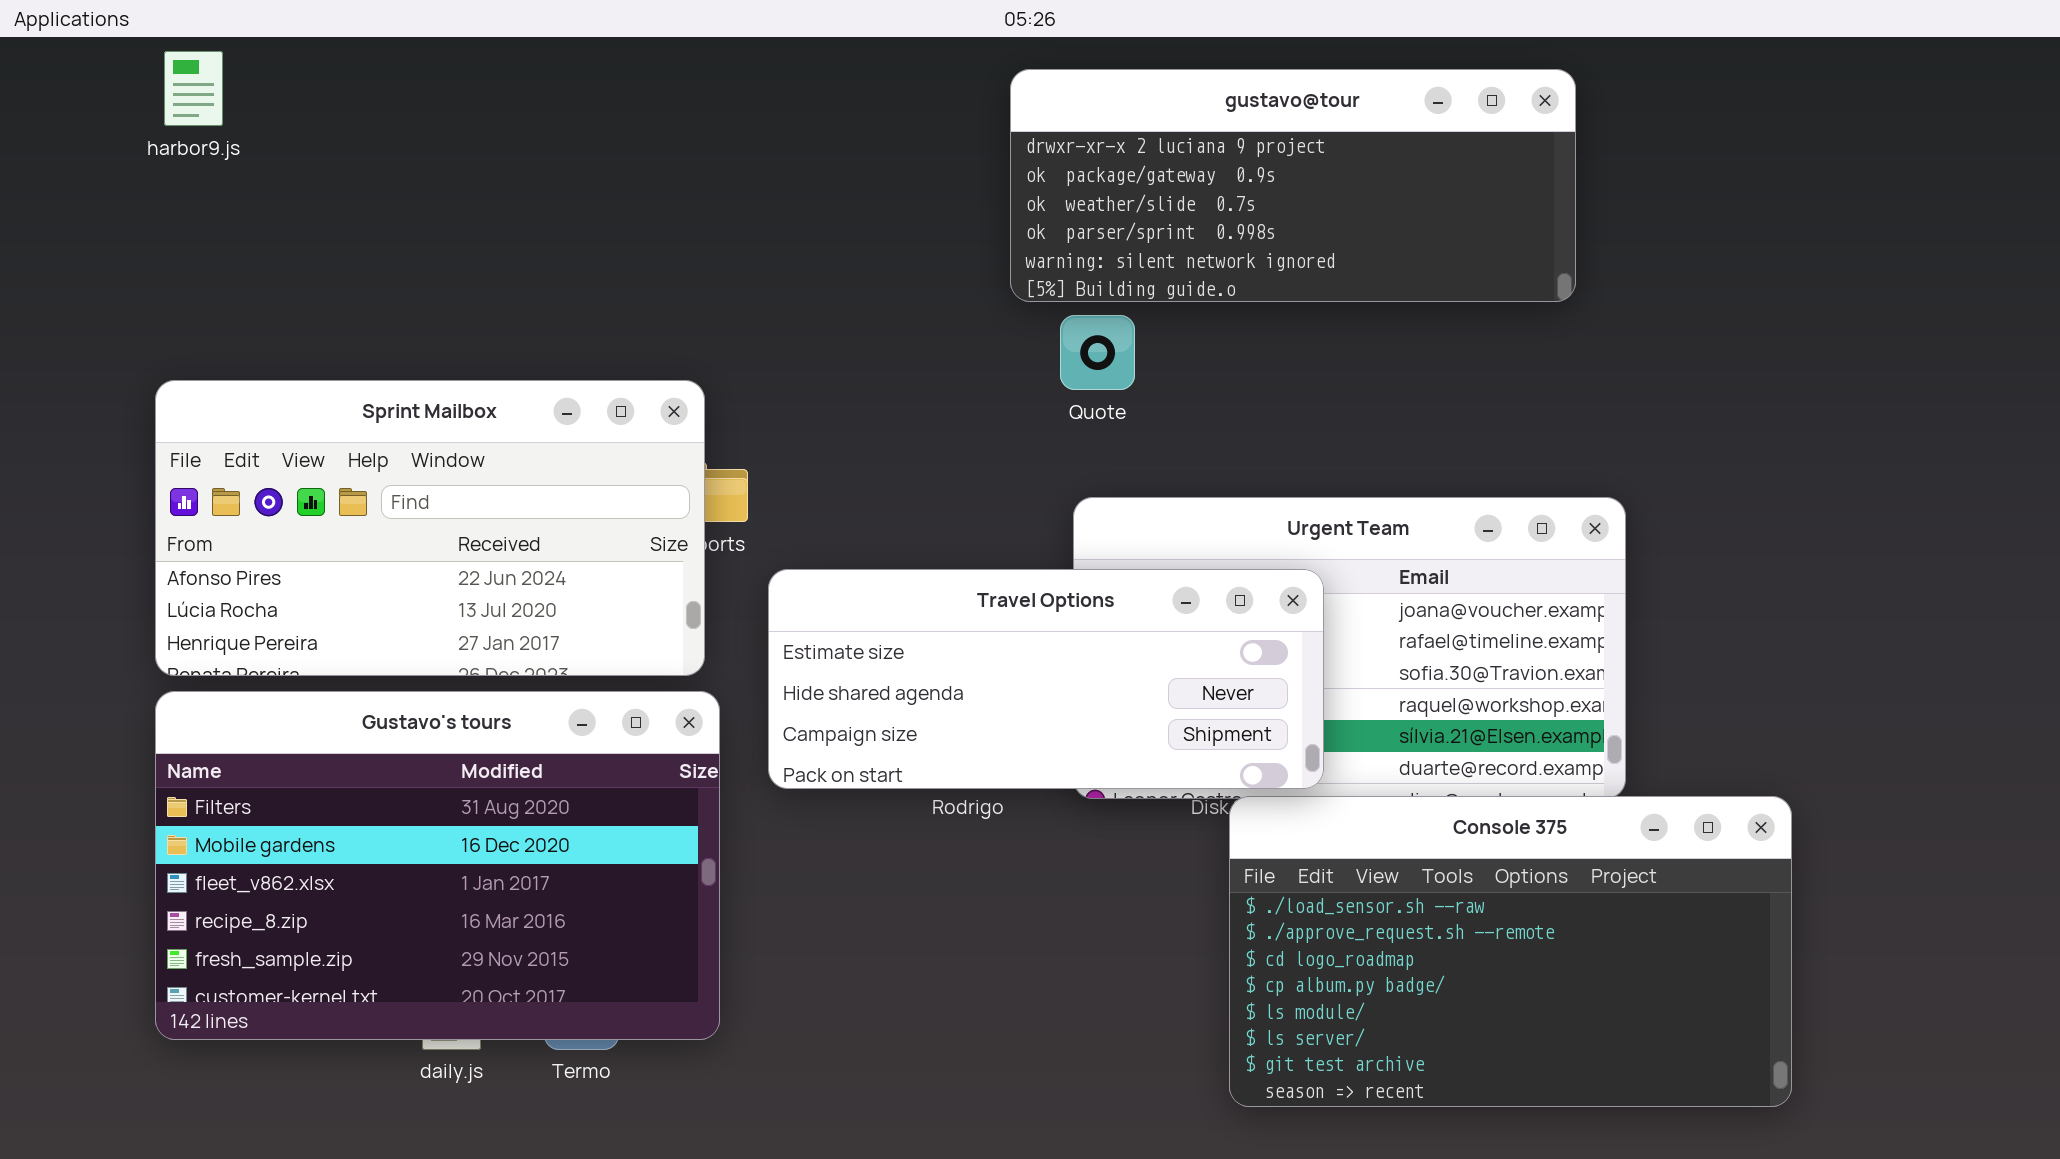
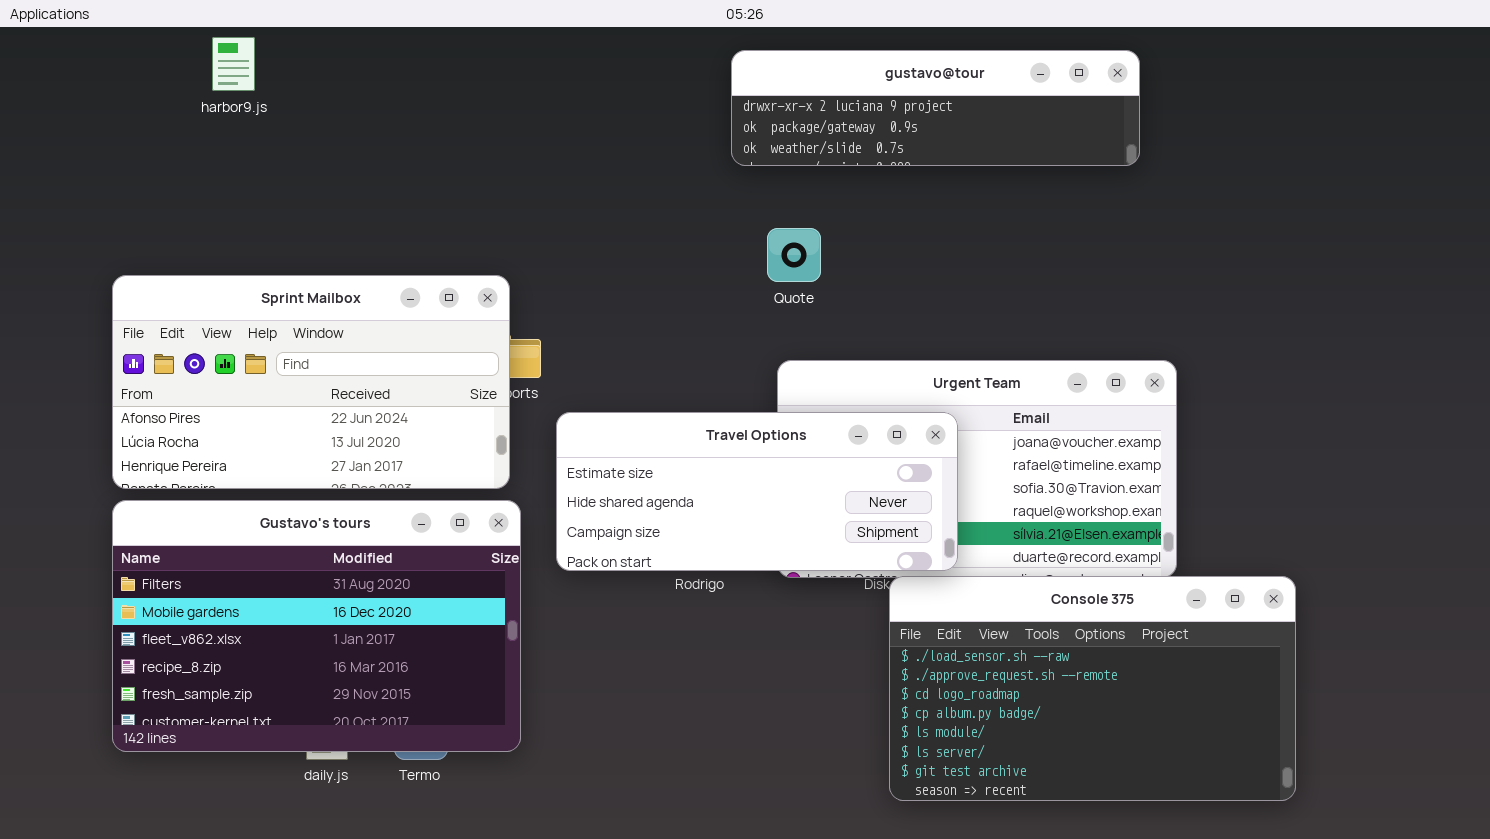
harbor9.js: [164,51,223,126] -> [212,37,255,91], moved
gustavo@tour: [1010,69,1576,302] -> [731,50,1140,166], resized

